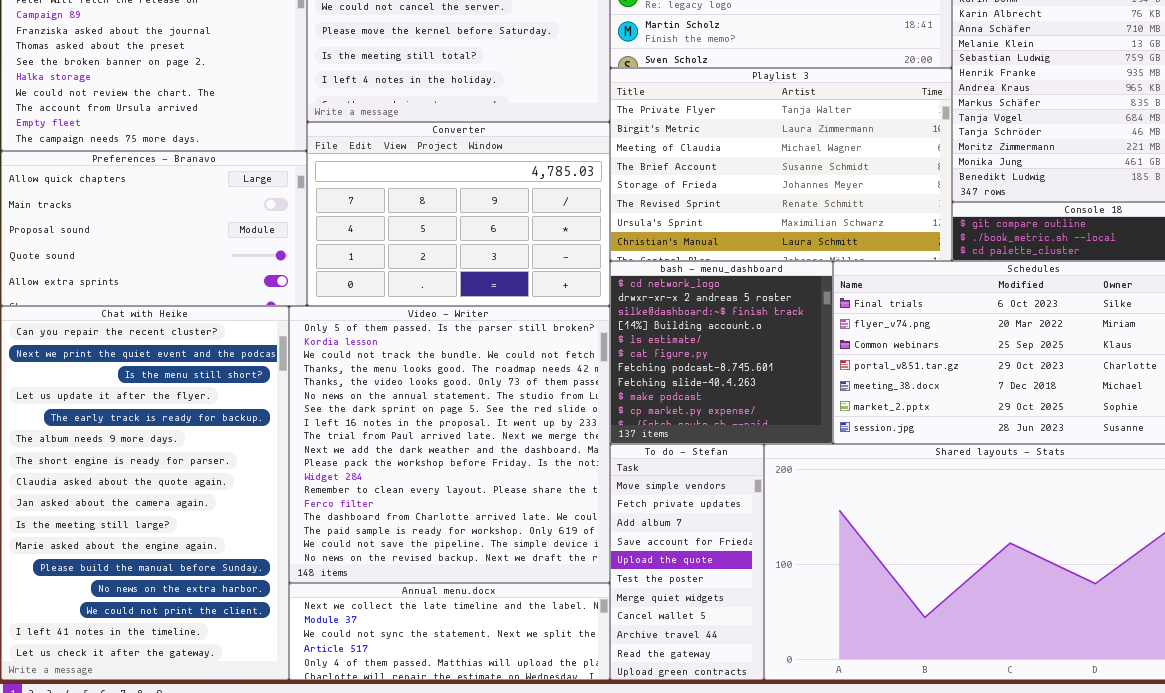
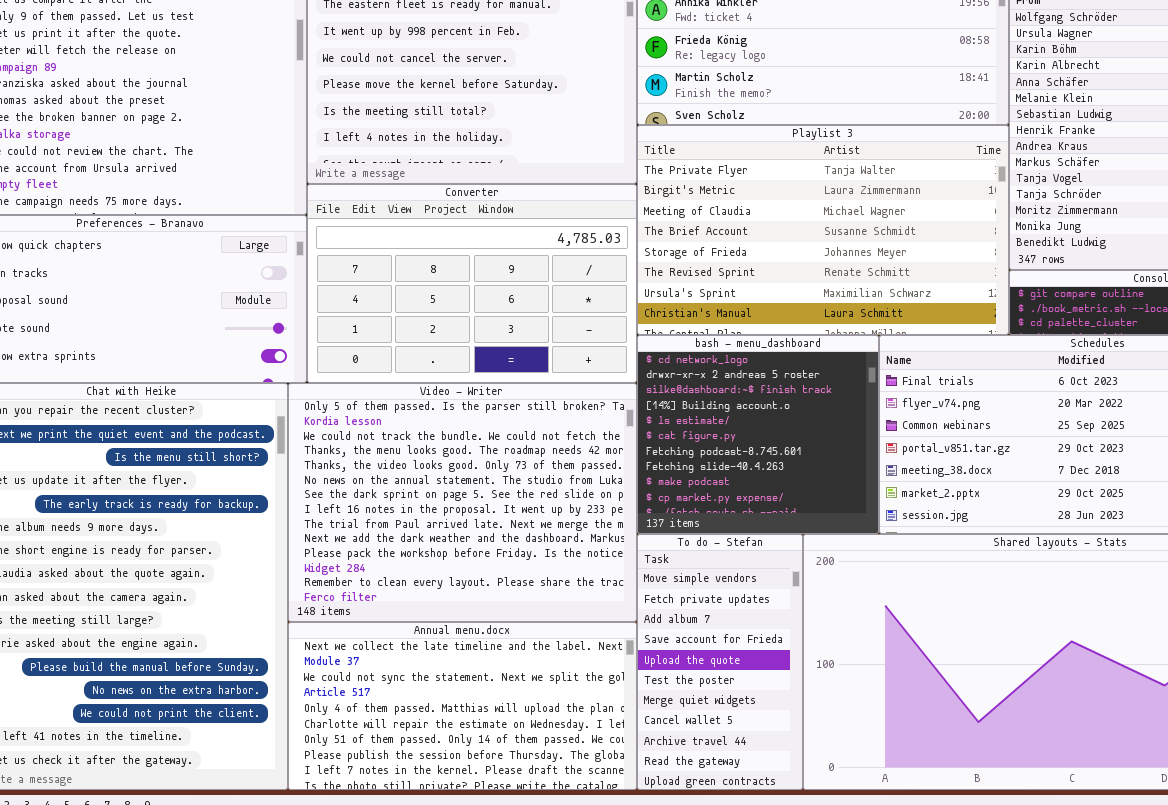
Video - Writer: [289,306,610,583] -> [288,383,637,622], resized
Annual menu.docx: [289,583,610,680] -> [288,622,637,790], resized

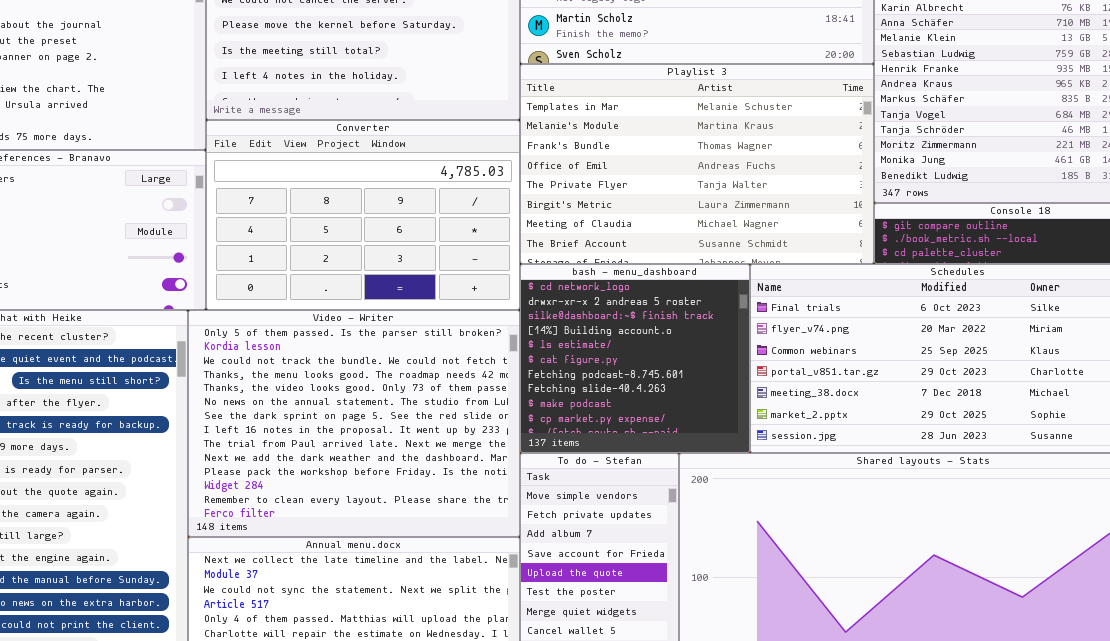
Playlist 3: [637,125,1009,335] -> [520,64,874,264], scrolled up 4 rows

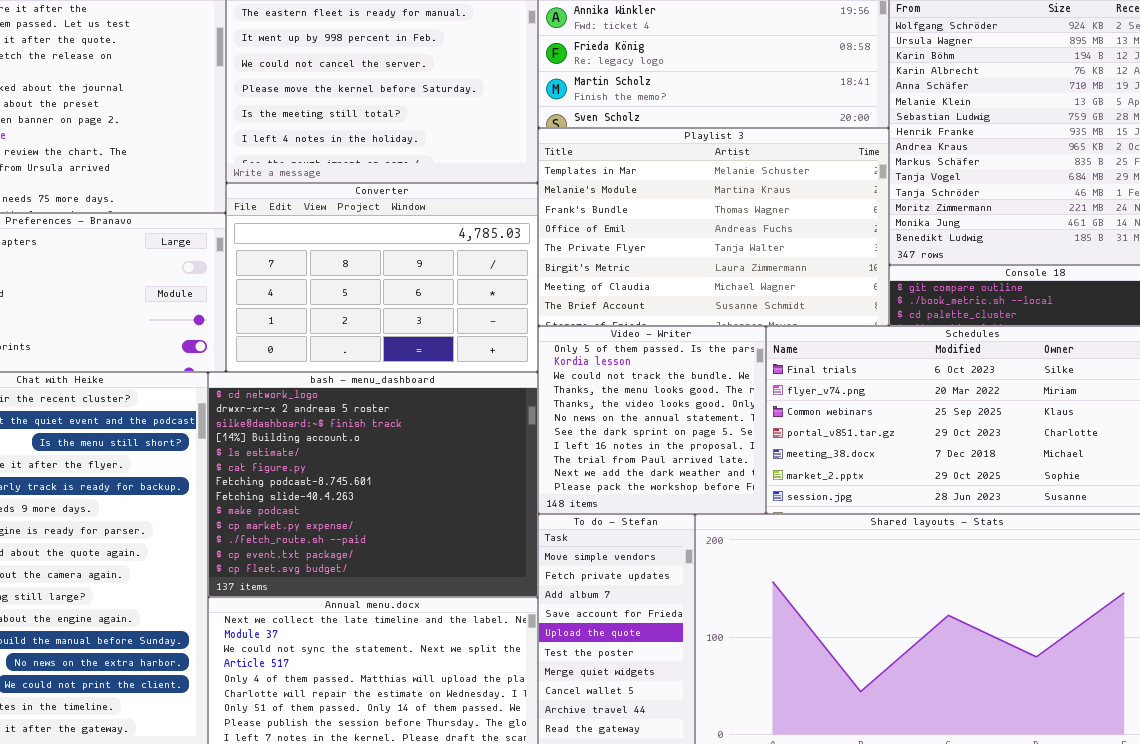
bash - menu_dashboard: [520,264,750,453] -> [208,372,538,597], moved, resized
Video - Writer: [188,310,520,537] -> [538,326,766,514], moved, resized

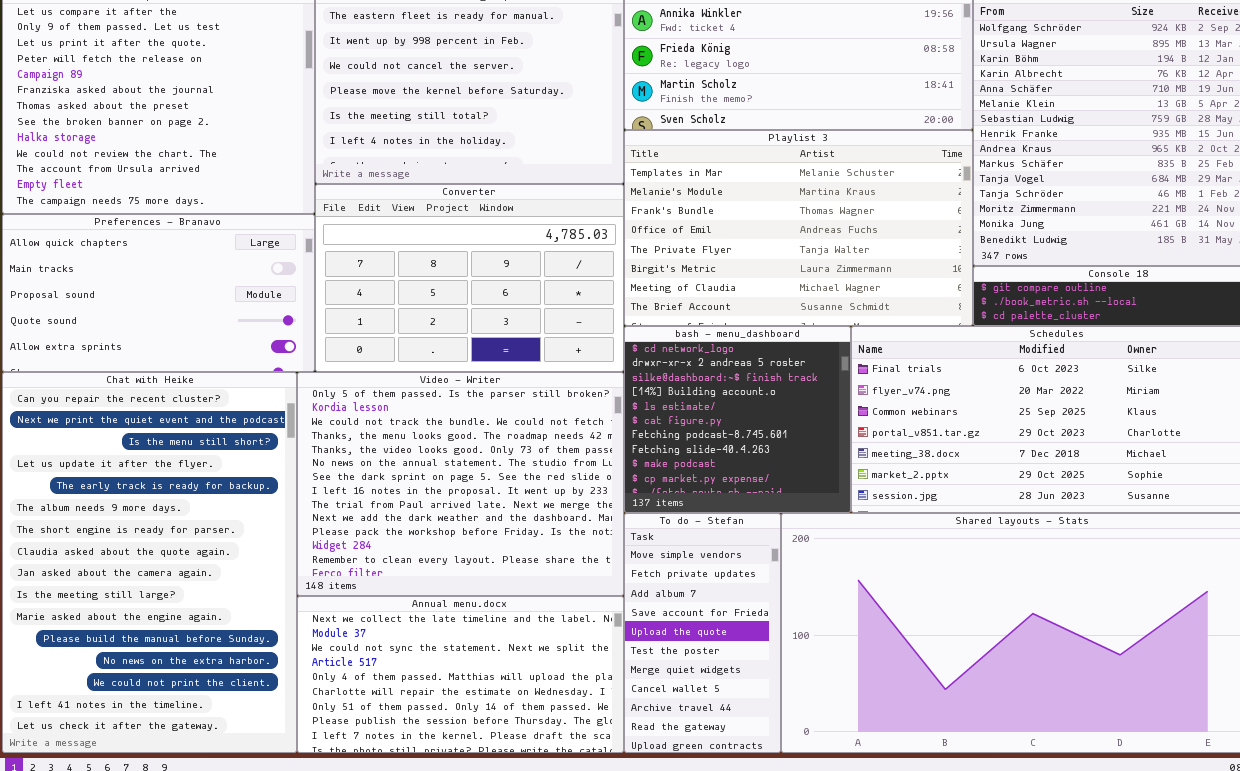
Video - Writer: [538,326,766,514] -> [297,372,624,596], moved, resized
bash - menu_dashboard: [208,372,538,597] -> [624,326,851,513], moved, resized

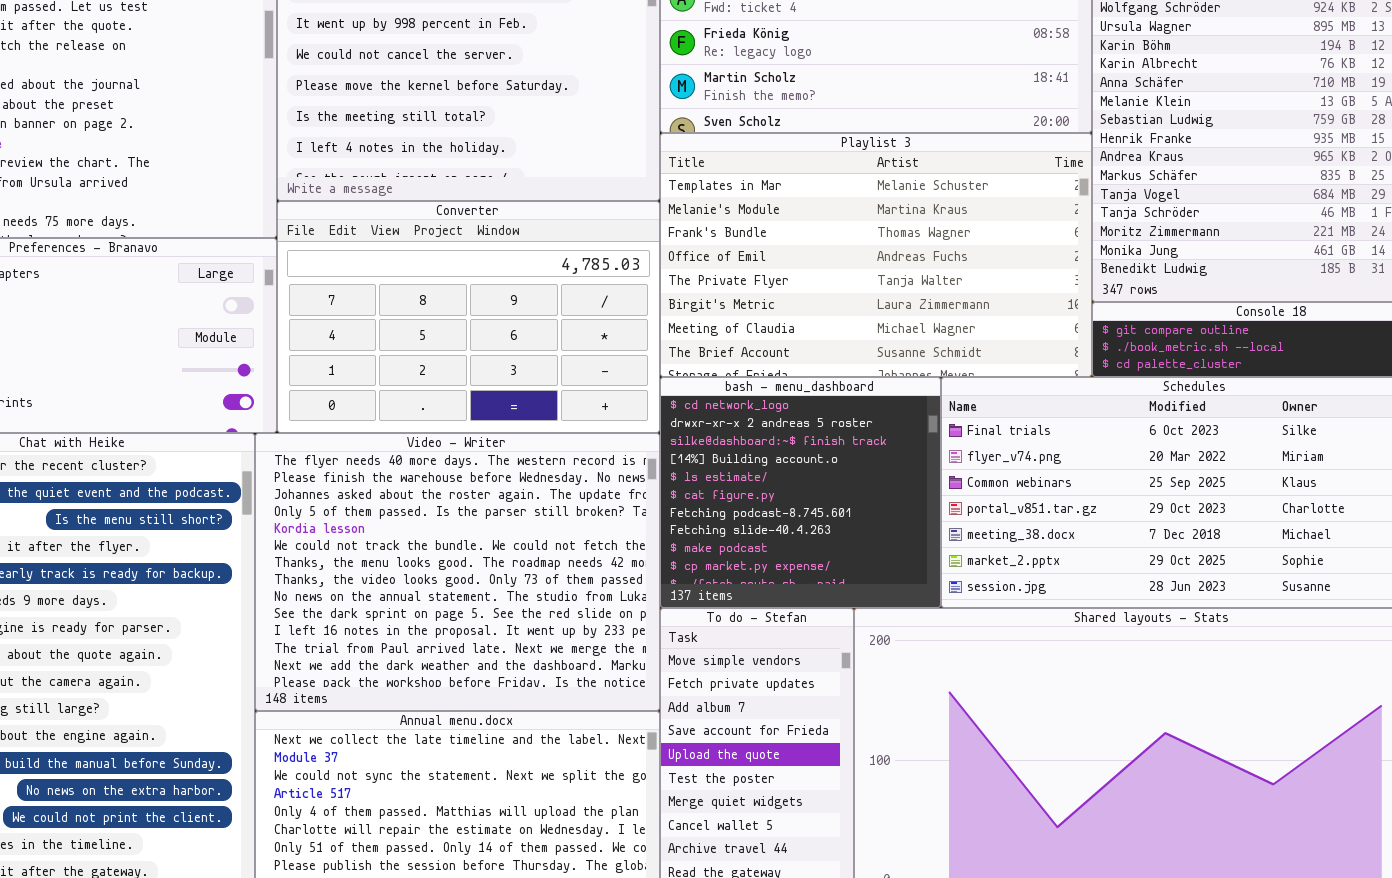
Video - Writer: [297,372,624,596] -> [255,433,660,711], scrolled up 3 rows

